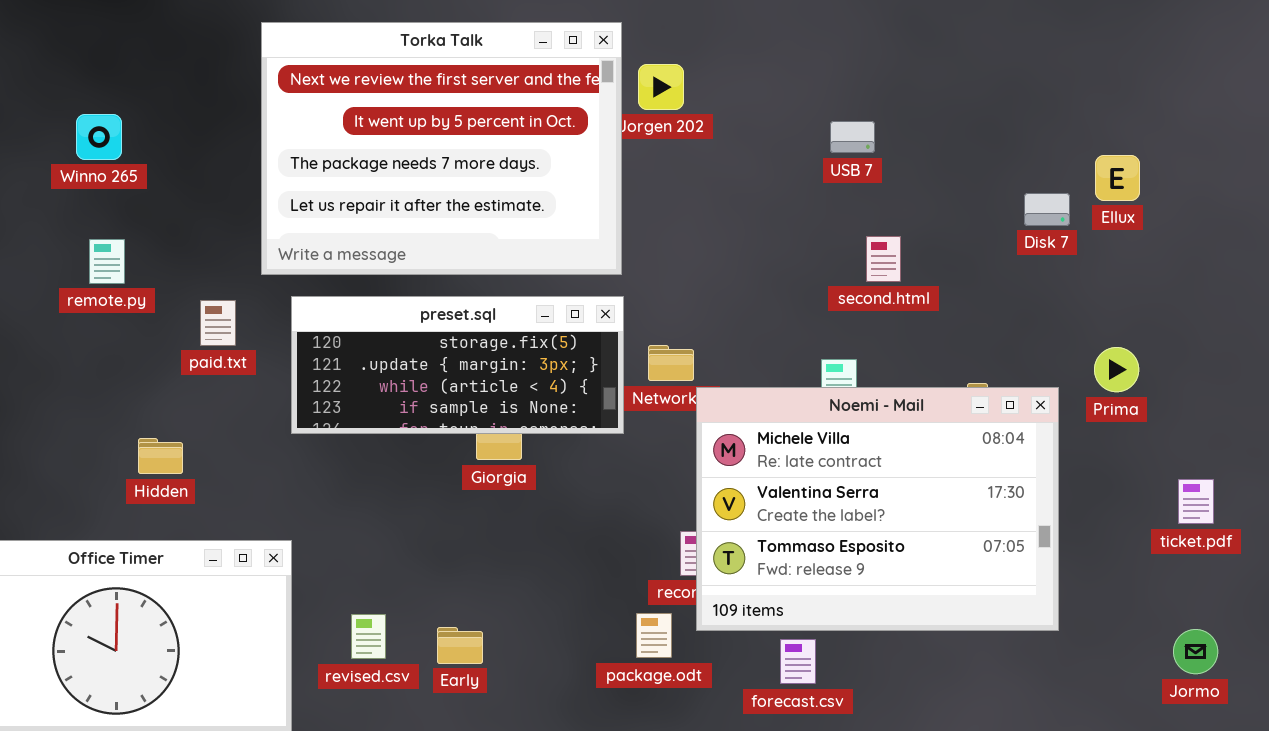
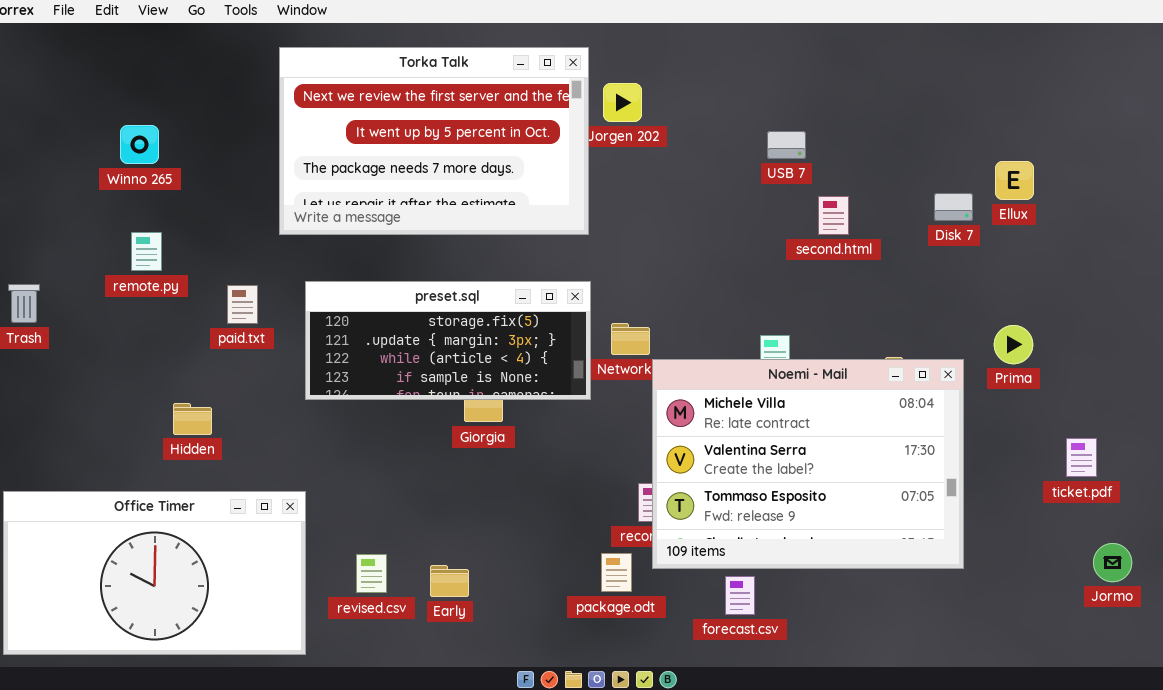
Torka Talk: [261,22,622,275] -> [279,47,589,235], resized
second.html: [866,236,901,282] -> [818,196,849,235], moved
Jormo: [1173,629,1218,674] -> [1093,543,1132,582], moved

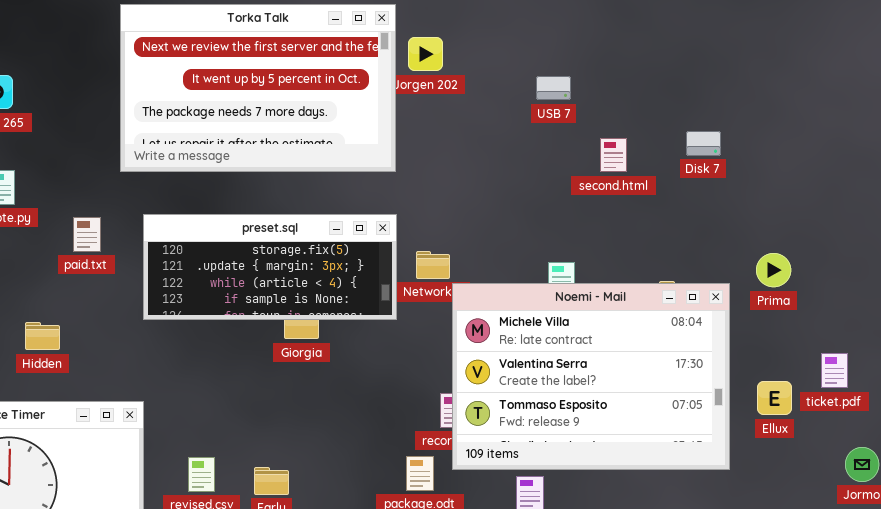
USB 7: [767,131,806,159] -> [536,76,571,100], moved
Ellux: [995,161,1034,200] -> [757,381,792,415], moved
Disk 7: [934,193,973,221] -> [686,131,721,156], moved

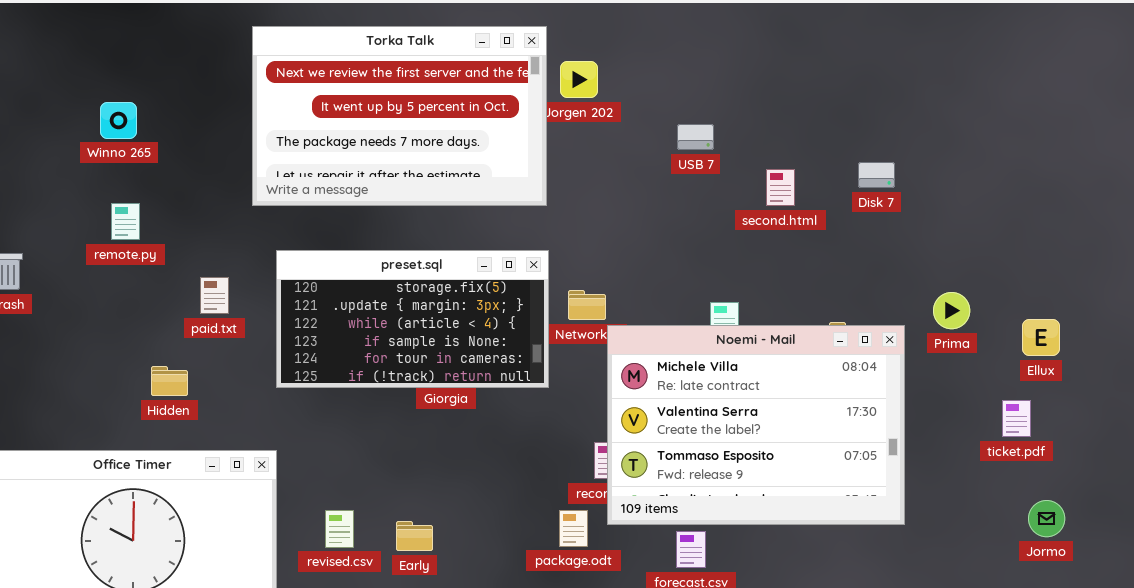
USB 7: [536,76,571,100] -> [677,124,714,150], moved
preset.sql: [143,214,397,320] -> [276,250,549,388], resized
paid.txt: [73,217,101,252] -> [200,277,229,314], moved
Ellux: [757,381,792,415] -> [1022,319,1060,356], moved

